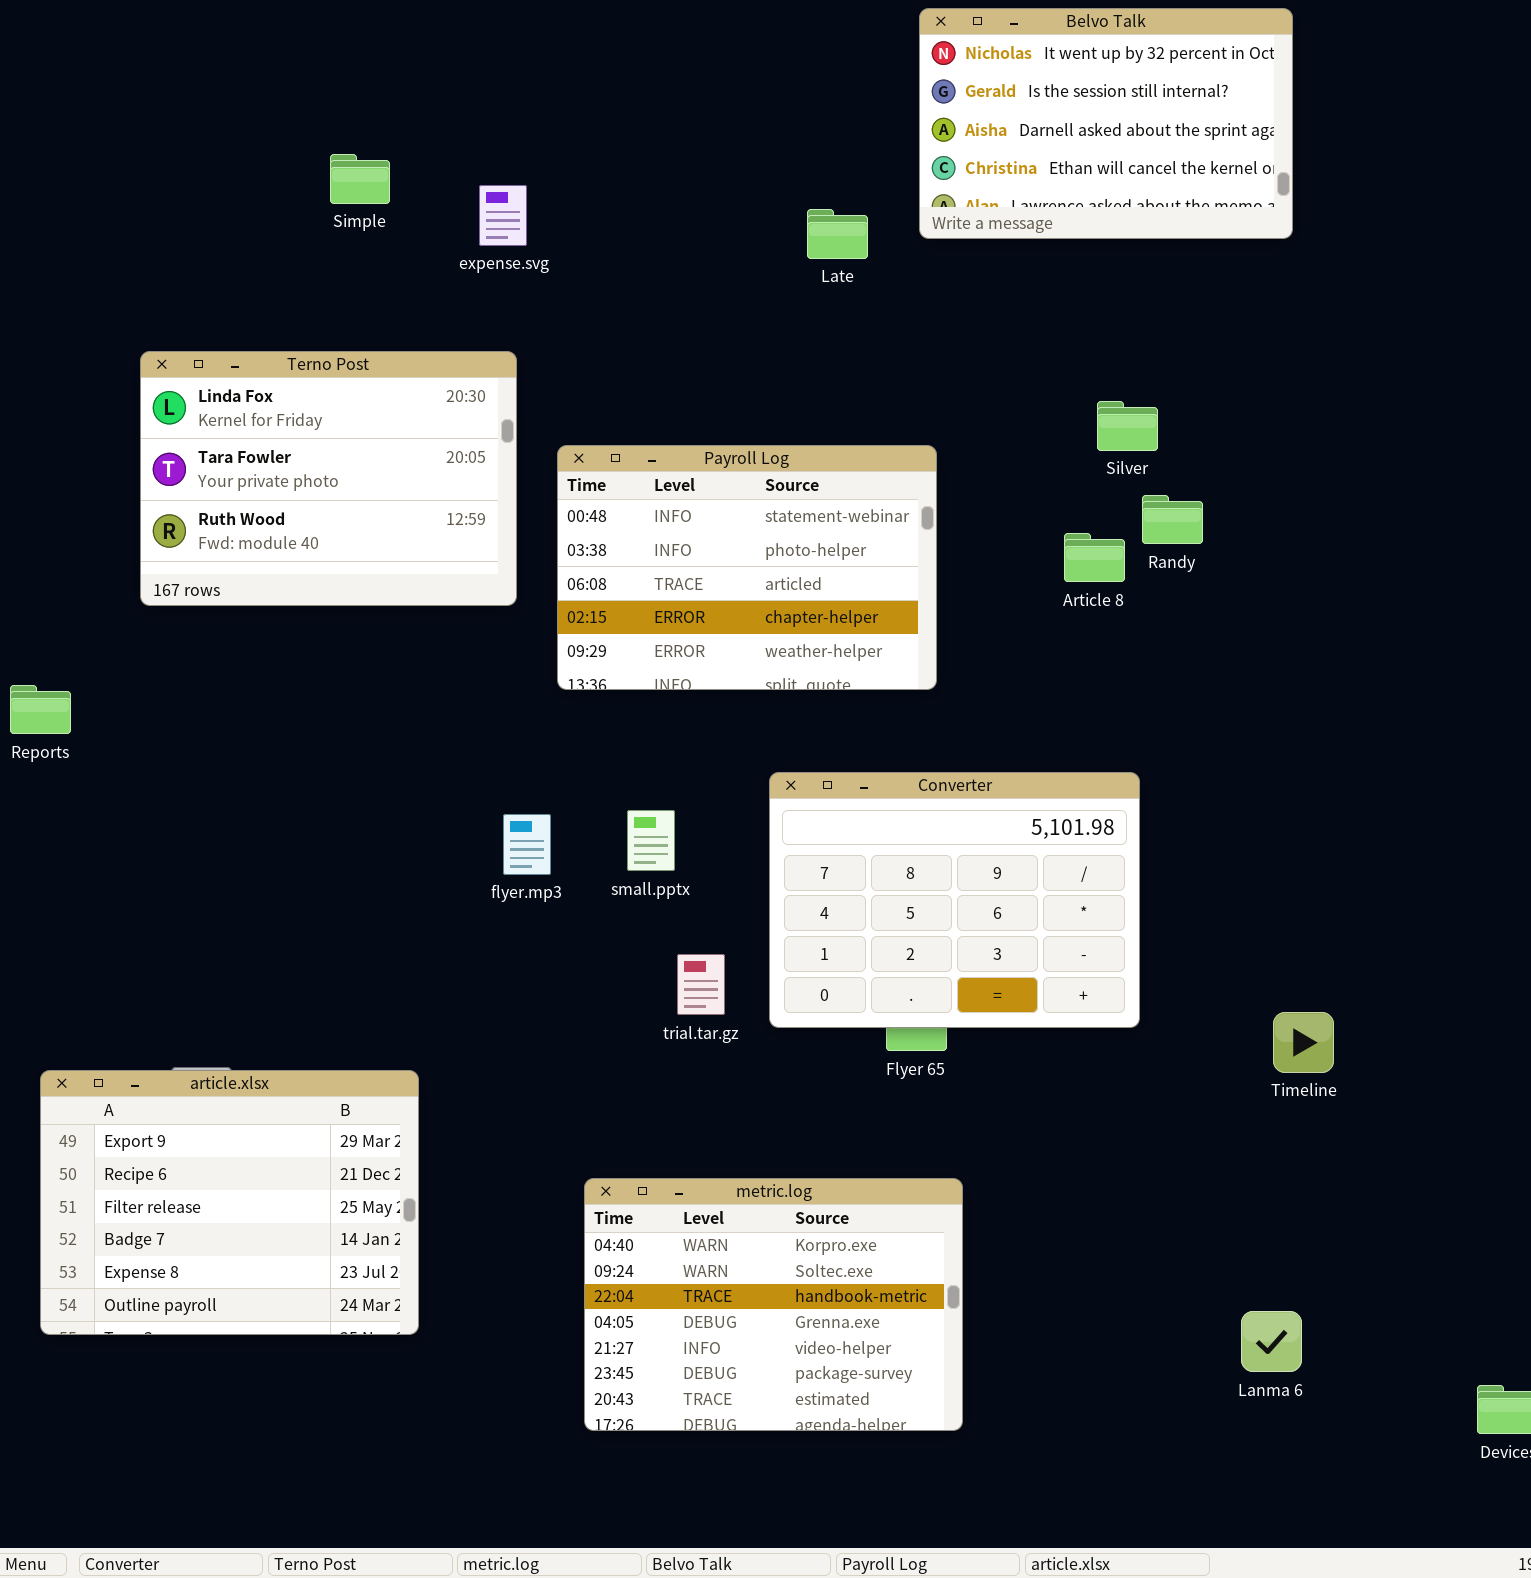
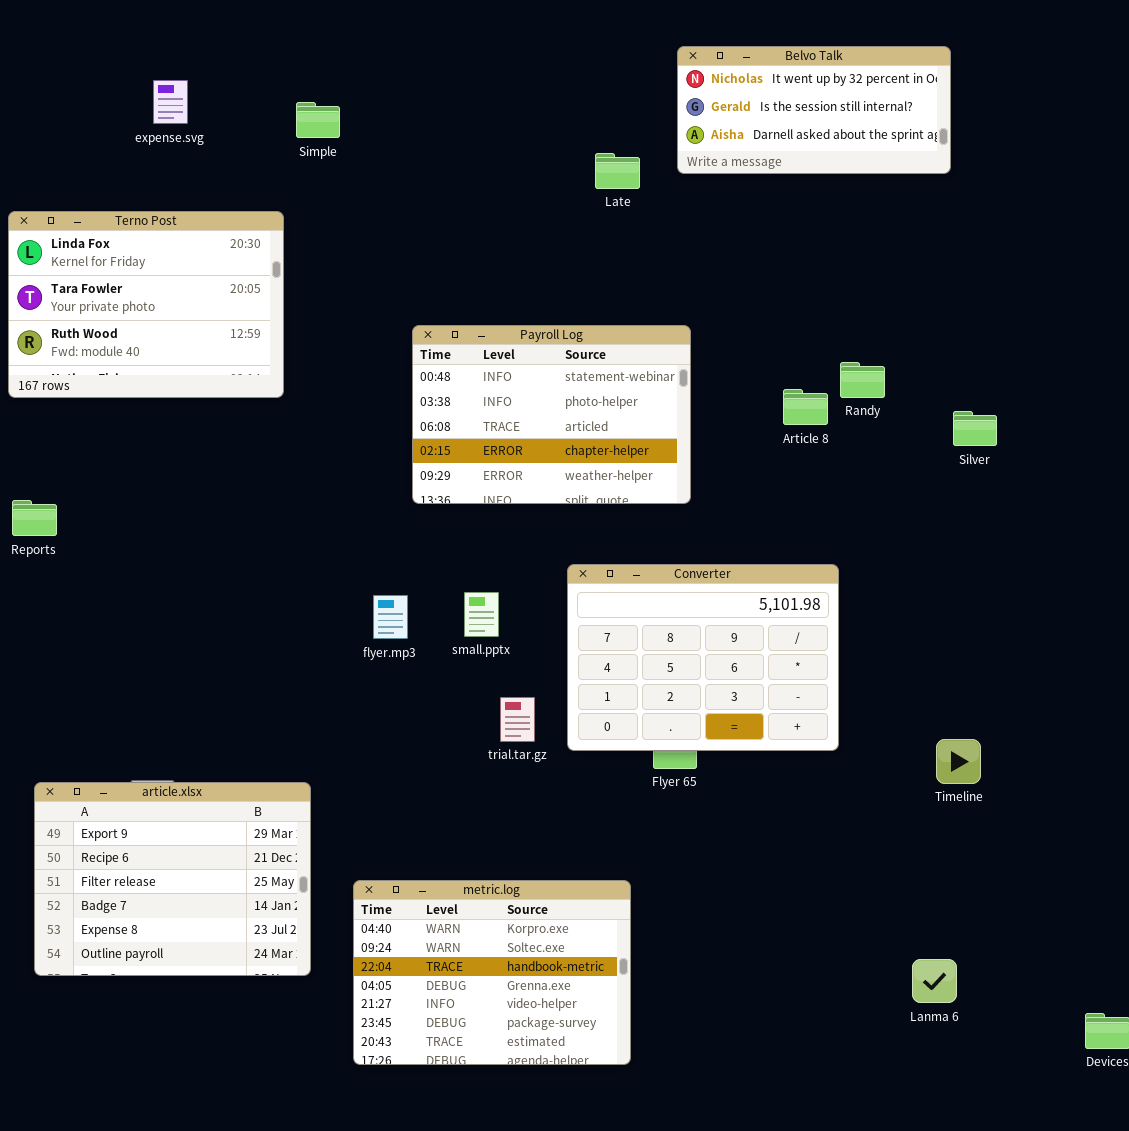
Belvo Talk: [919,8,1293,239] -> [677,46,951,174], resized
Simple: [330,154,390,204] -> [296,102,340,138], moved
expense.svg: [479,185,527,246] -> [153,80,188,124], moved
Terno Post: [140,351,517,606] -> [8,211,284,398], moved
Silver: [1097,401,1158,451] -> [953,411,997,446], moved
metric.log: [584,1178,963,1431] -> [353,880,631,1065], moved

